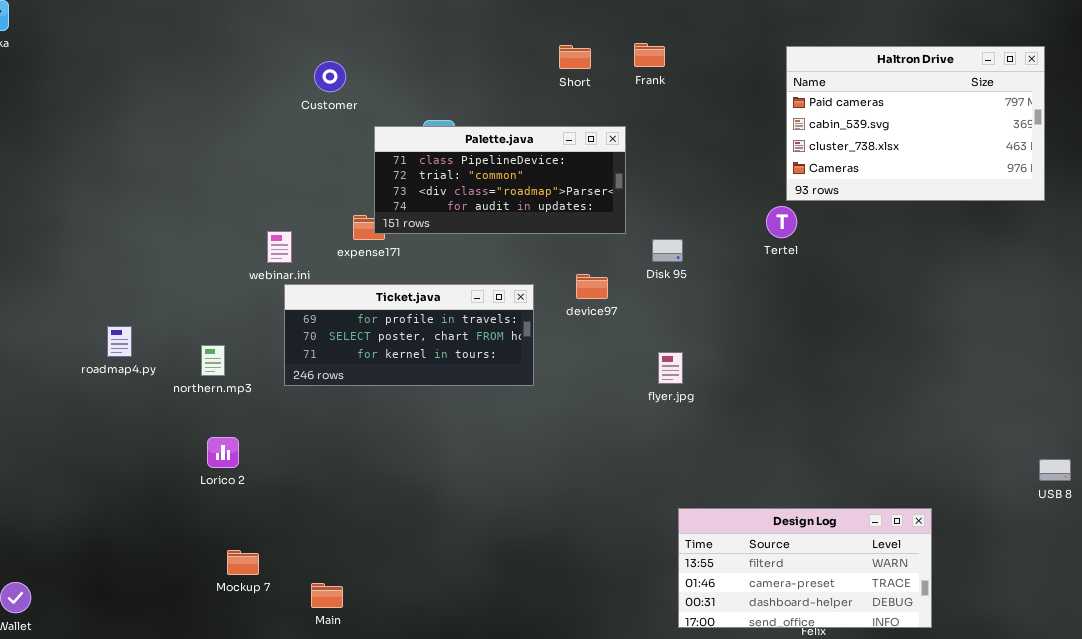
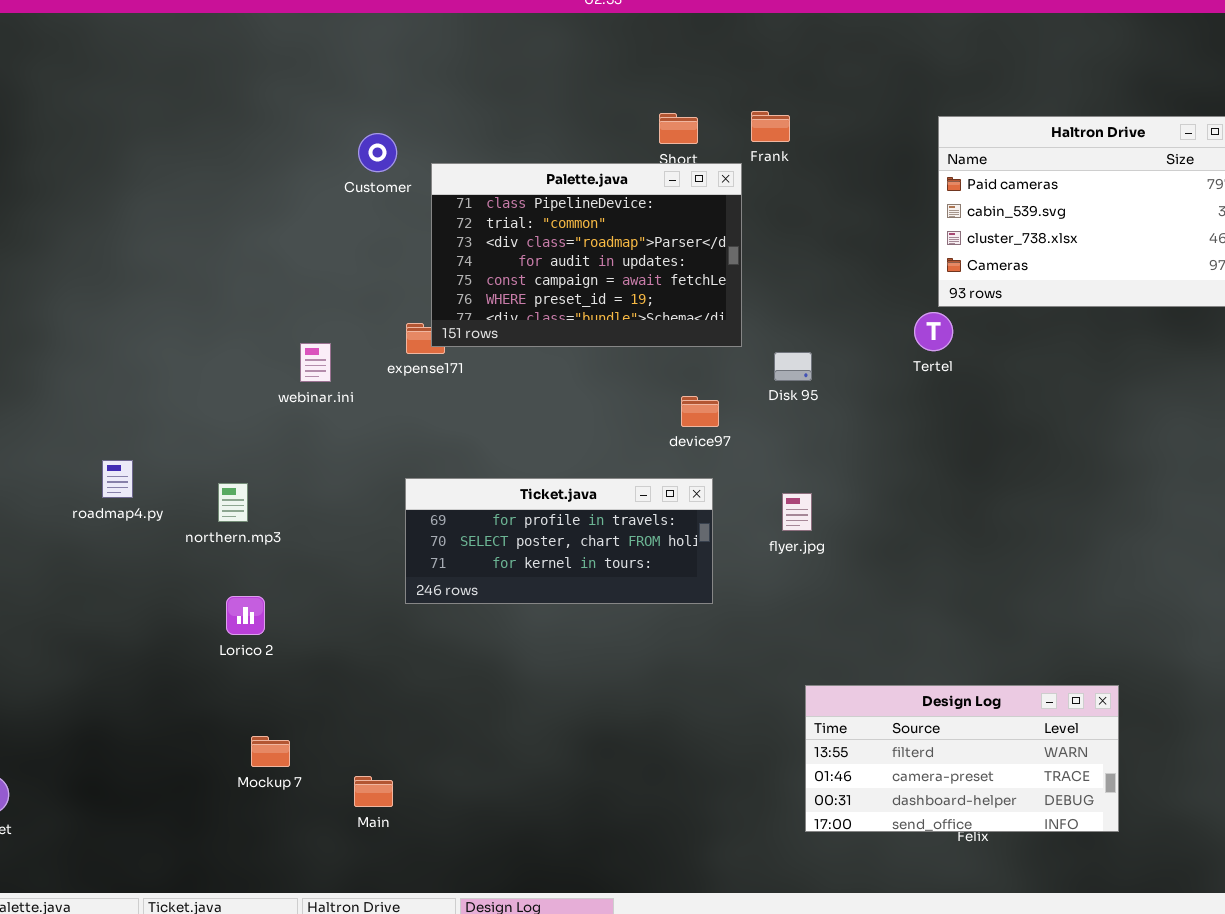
Palette.java: [374,126,626,234] -> [431,163,742,347], resized
Ticket.java: [284,284,534,386] -> [405,478,713,604], moved

